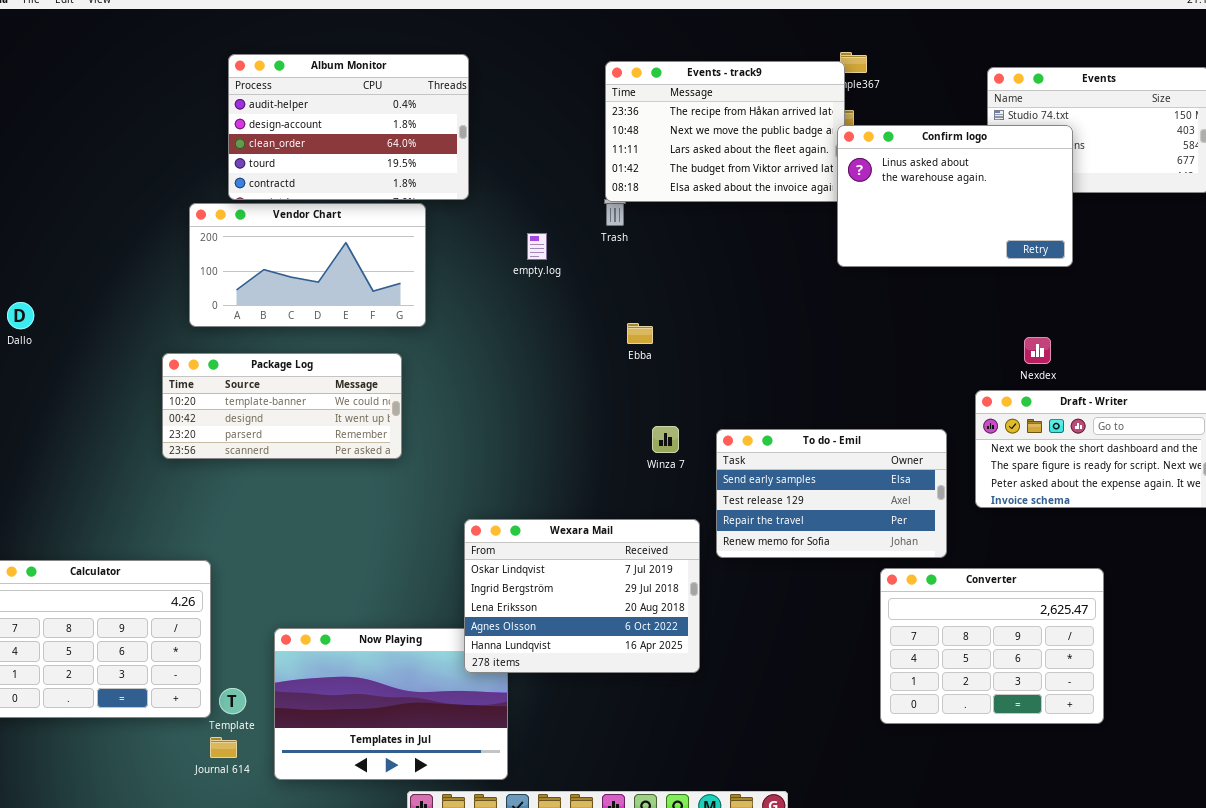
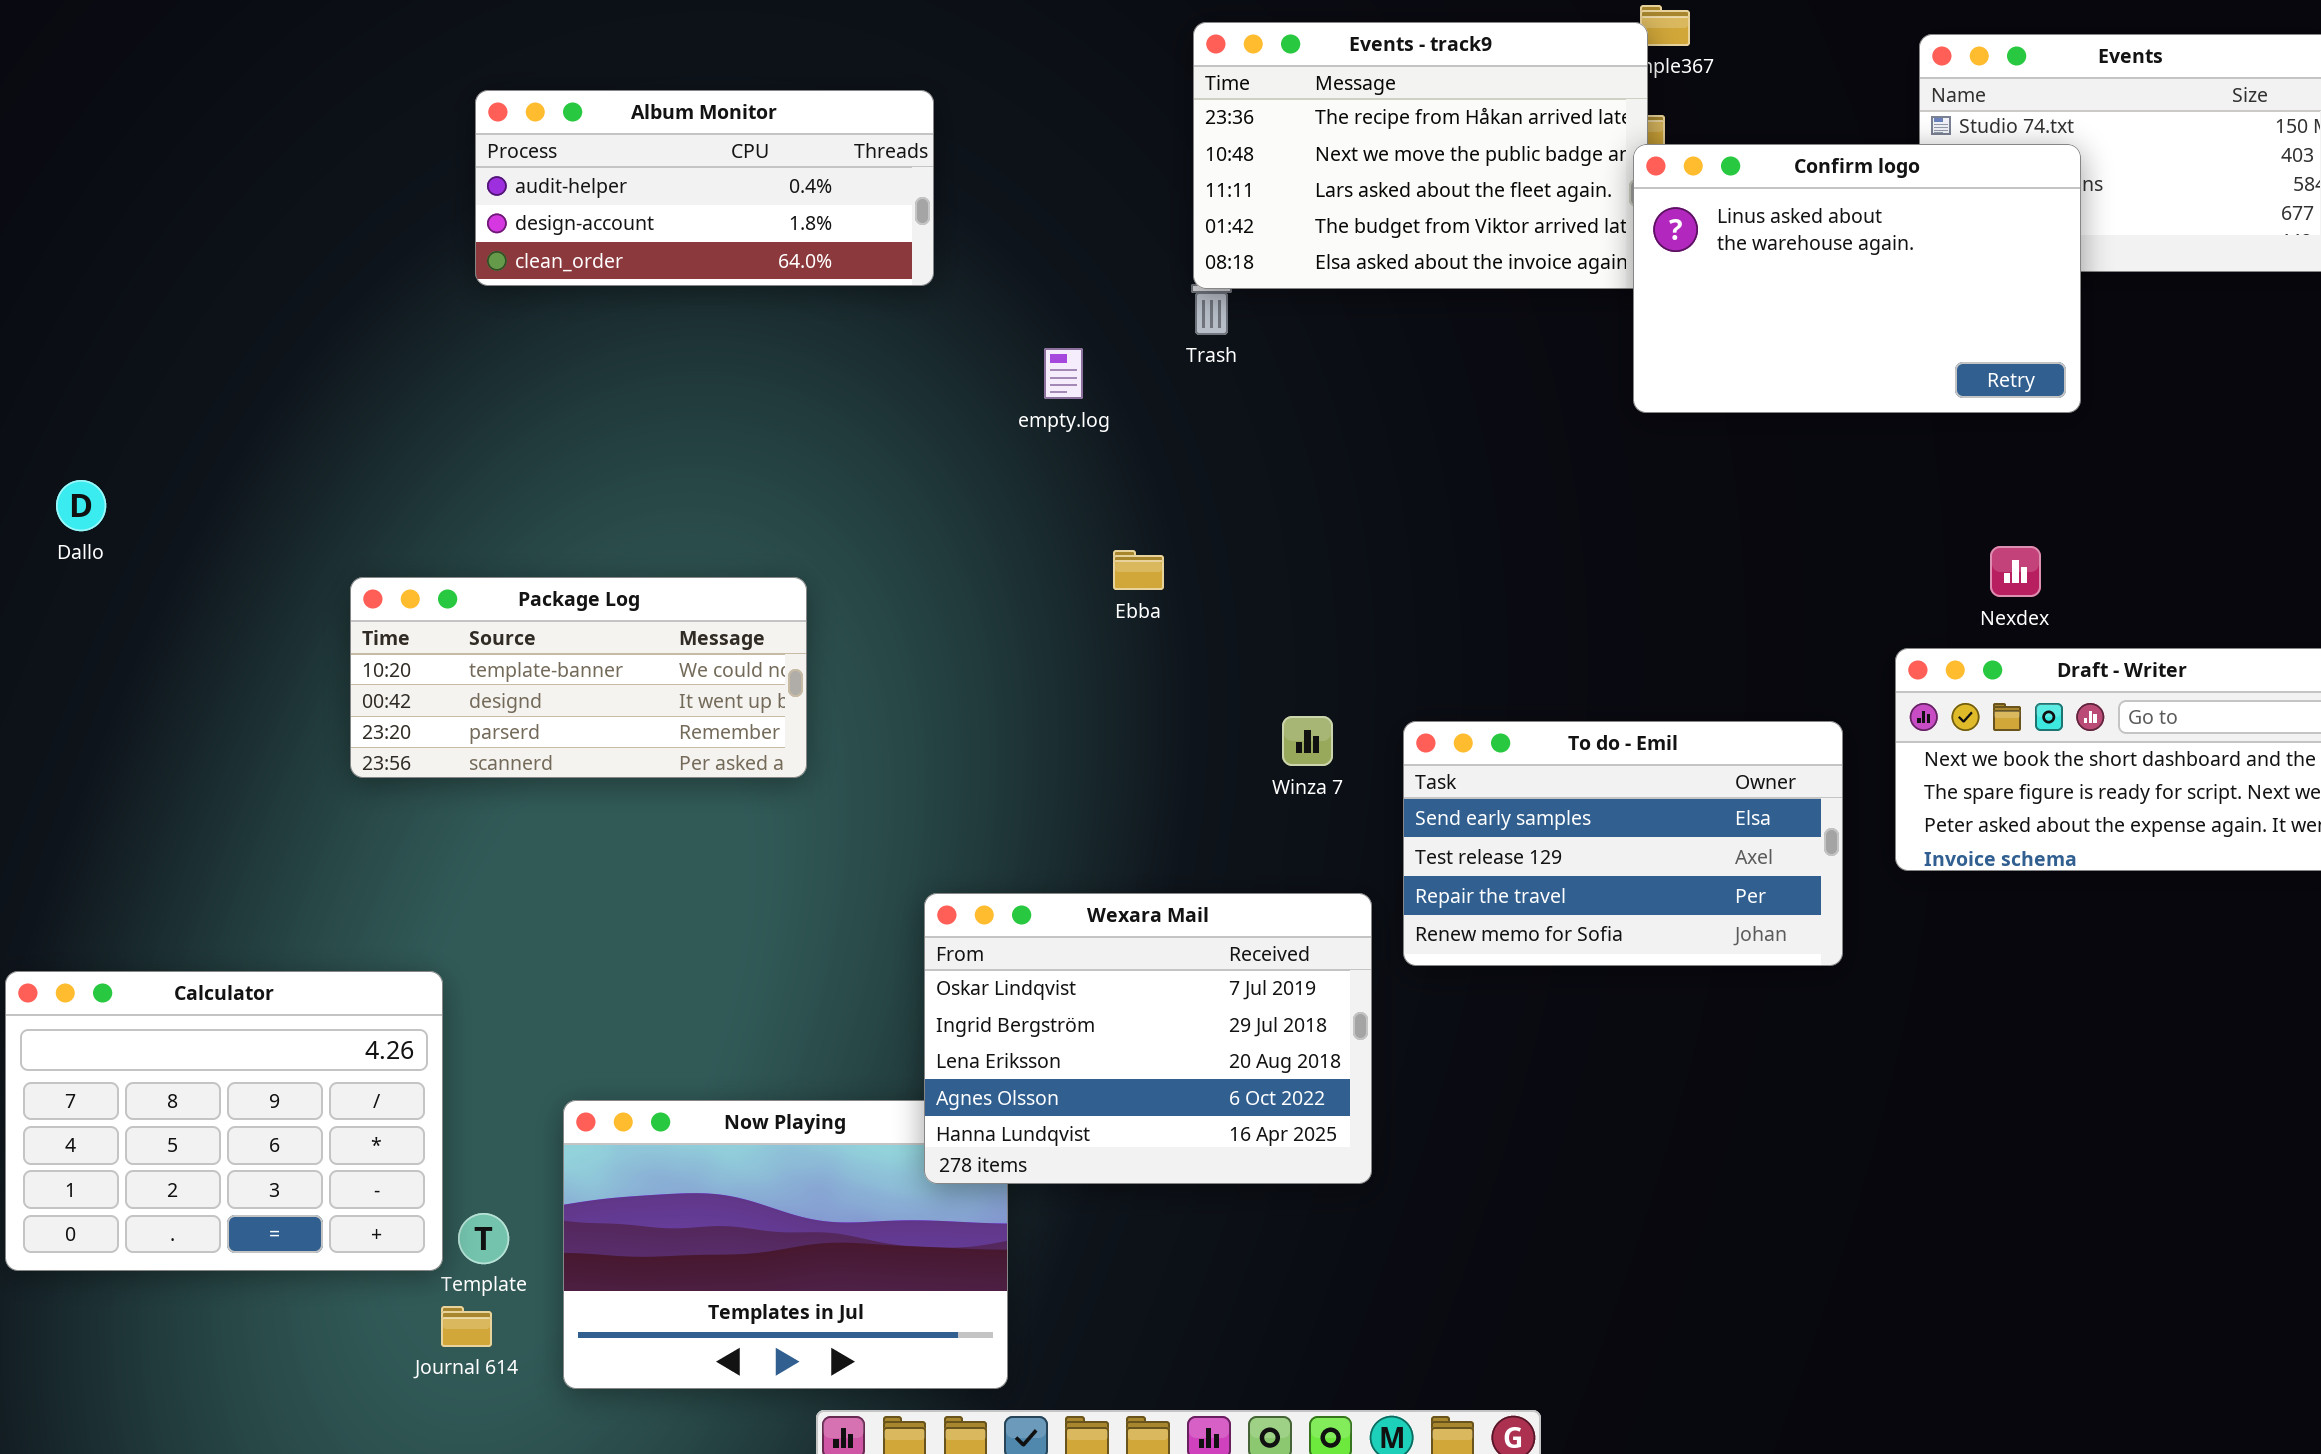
Album Monitor: [228,54,469,200] -> [475,90,934,286], resized
Vendor Chart: [189,203,426,327] -> none, closed
Ebba: [627,323,653,344] -> [1113,550,1164,590], moved
Converter: [880,568,1104,724] -> none, closed

